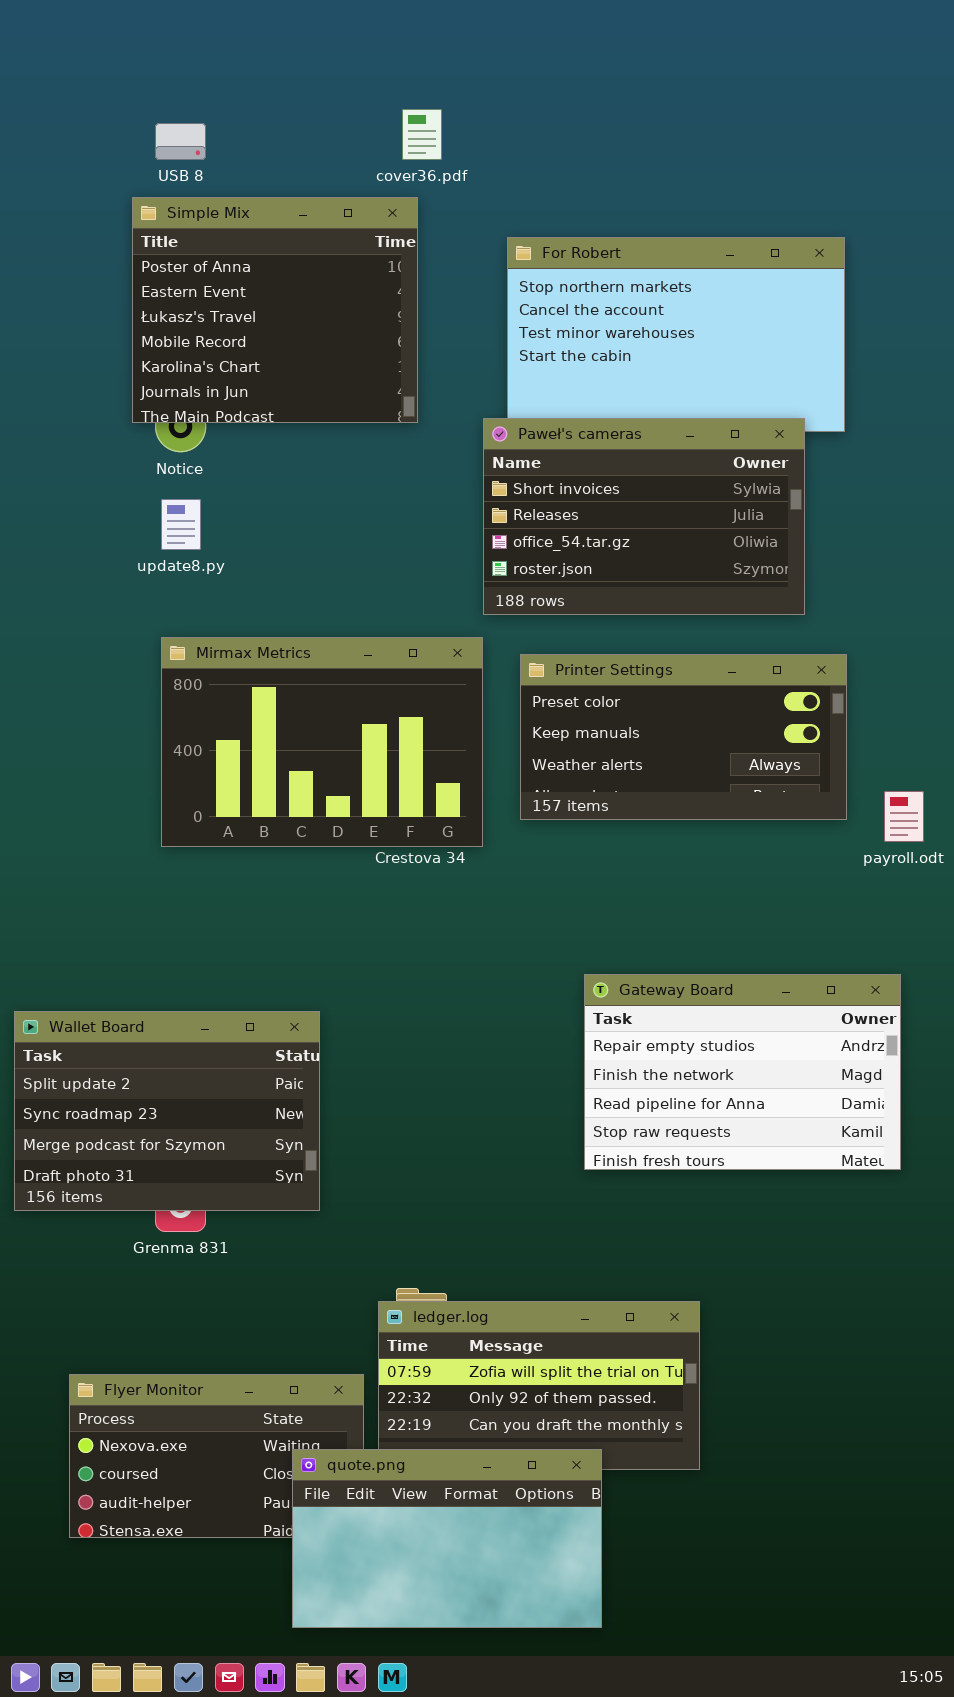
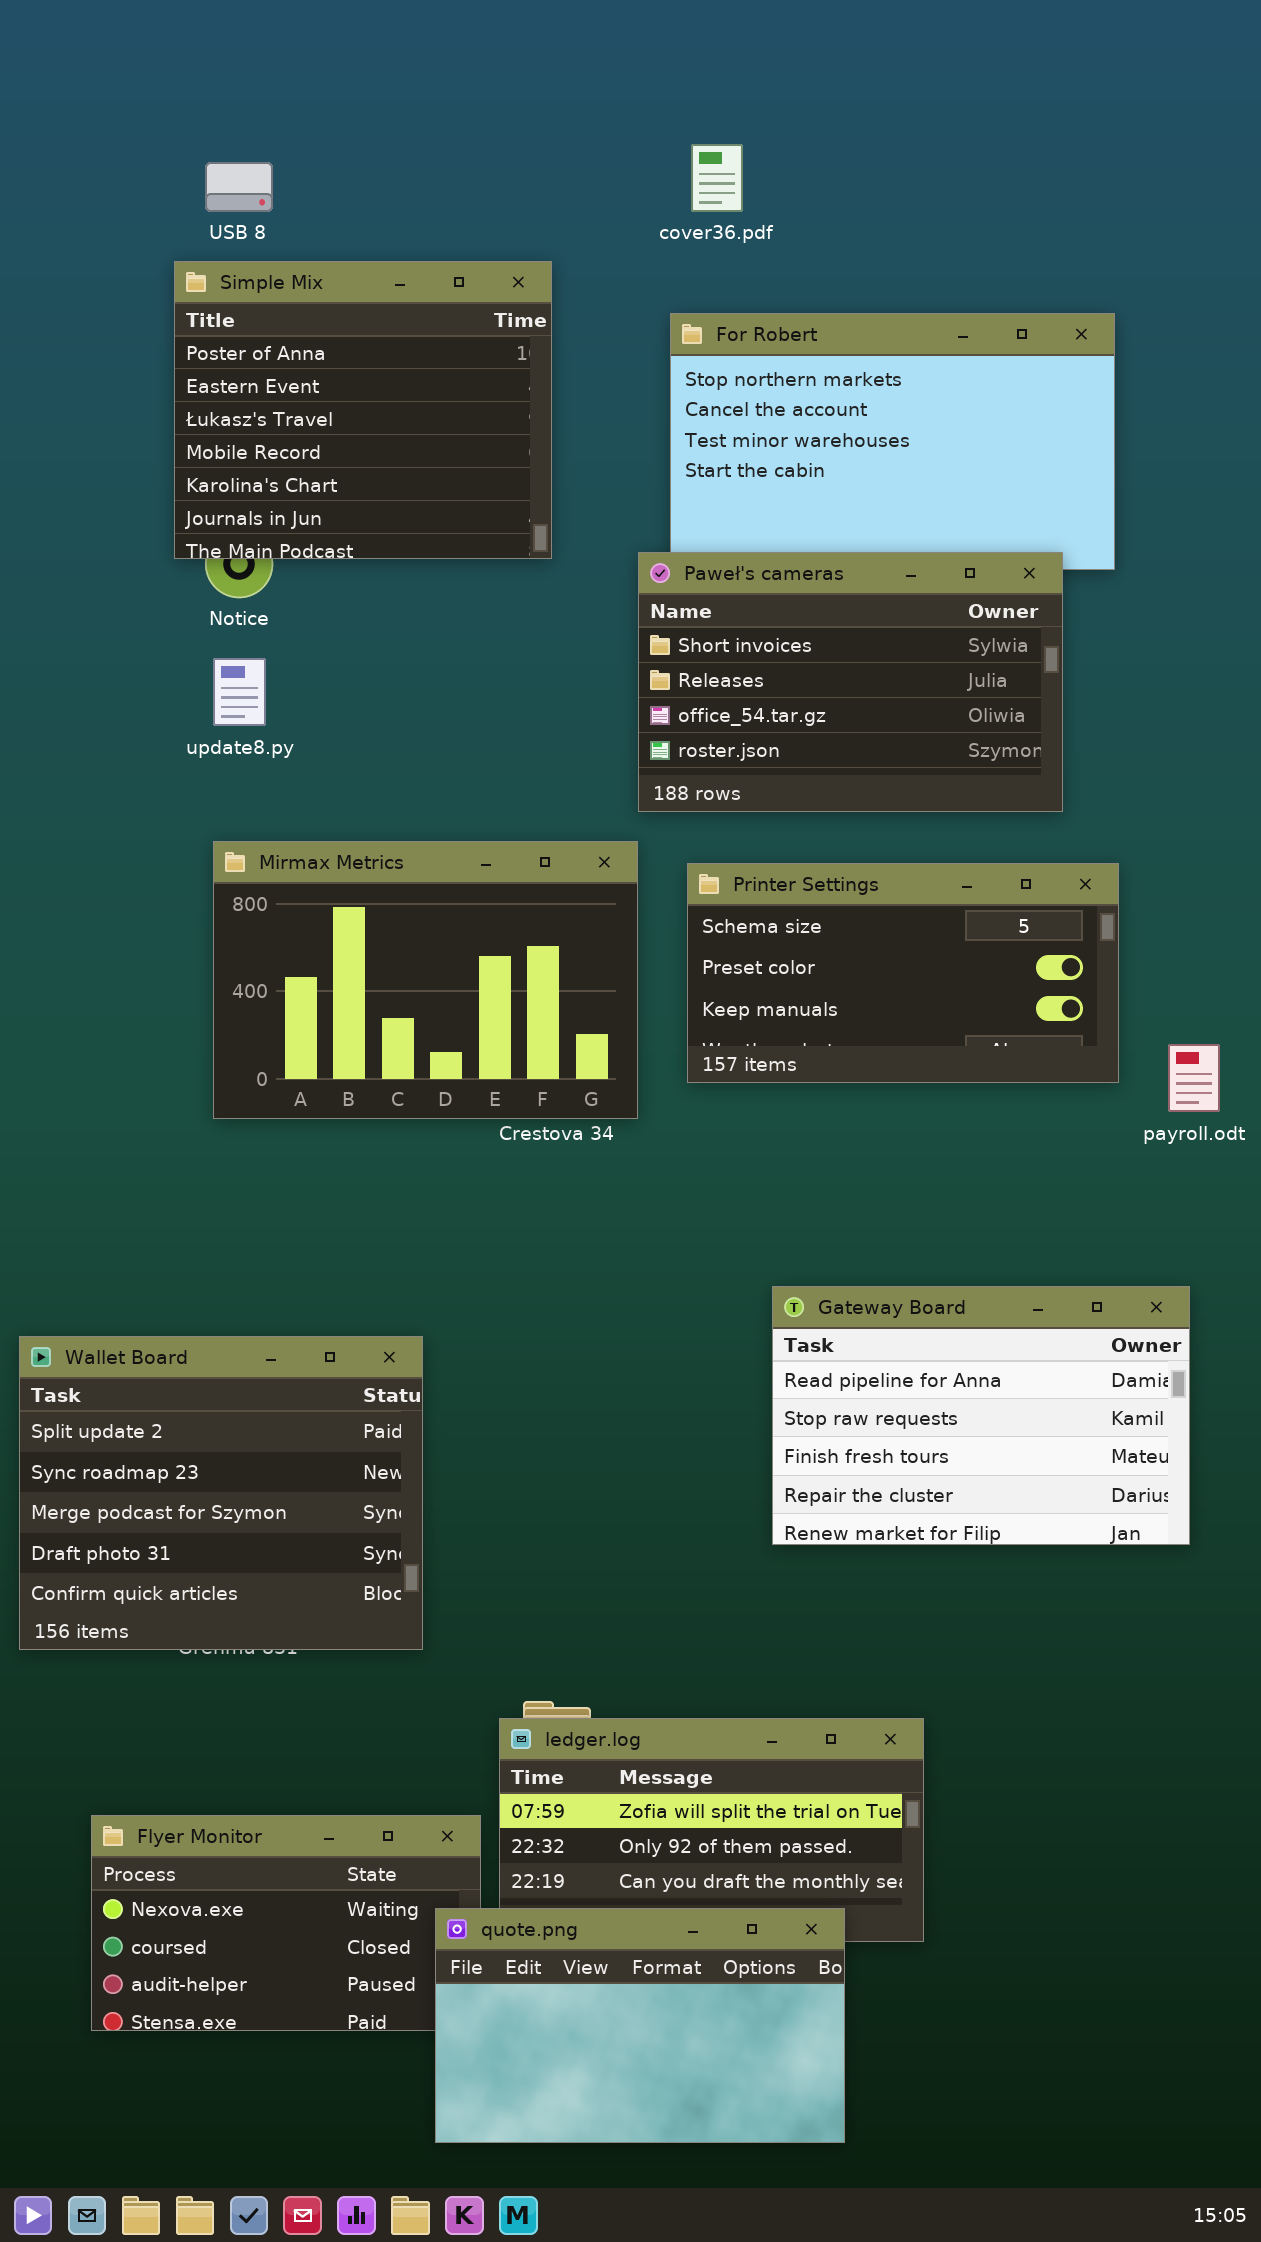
cover36.pdf: [402,109,442,160] -> [691,144,743,212], moved
Printer Settings: [520,654,847,820] -> [687,863,1119,1083], scrolled up 1 row
Gateway Board: [584,974,901,1170] -> [772,1286,1190,1545], scrolled down 2 rows
Wallet Board: [14,1011,320,1211] -> [19,1336,423,1650], resized
quote.png: [292,1449,602,1628] -> [435,1908,845,2143], moved

